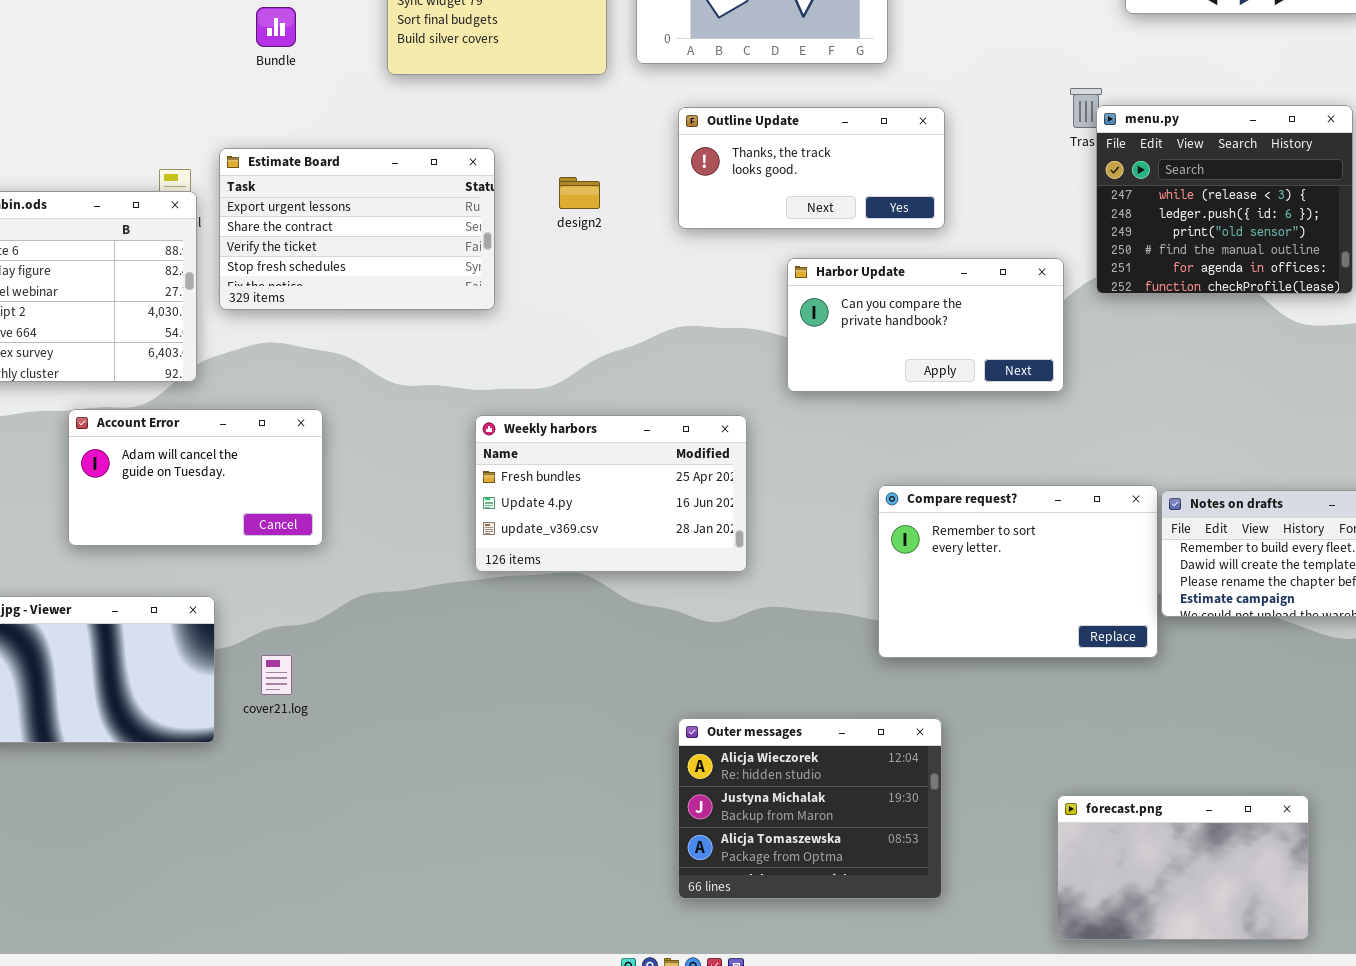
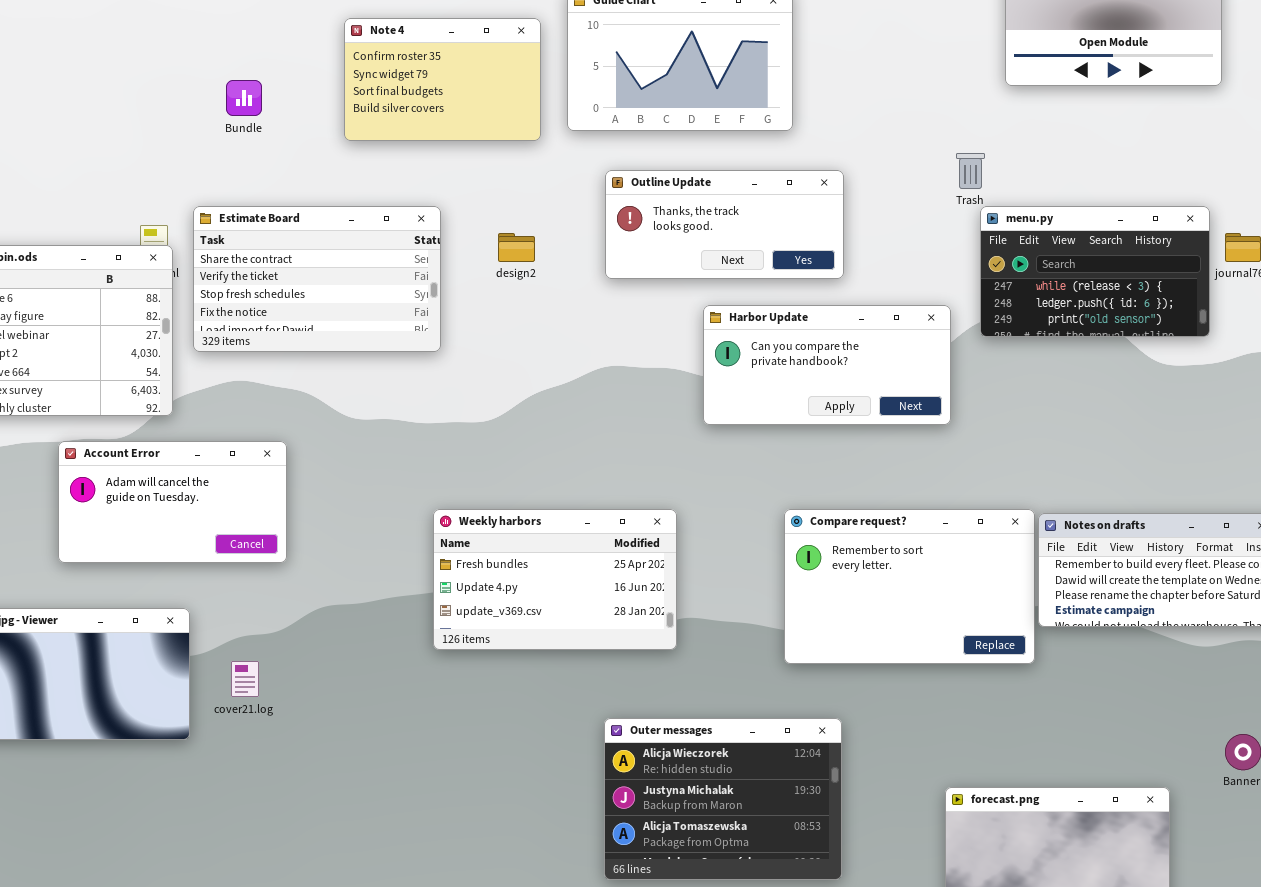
menu.py: [1096,105,1353,294] -> [980,206,1210,337], resized
Estimate Board: [219,148,495,310] -> [193,206,441,352], scrolled down 1 row
Weekly harbors: [475,415,747,572] -> [433,509,677,650], moved

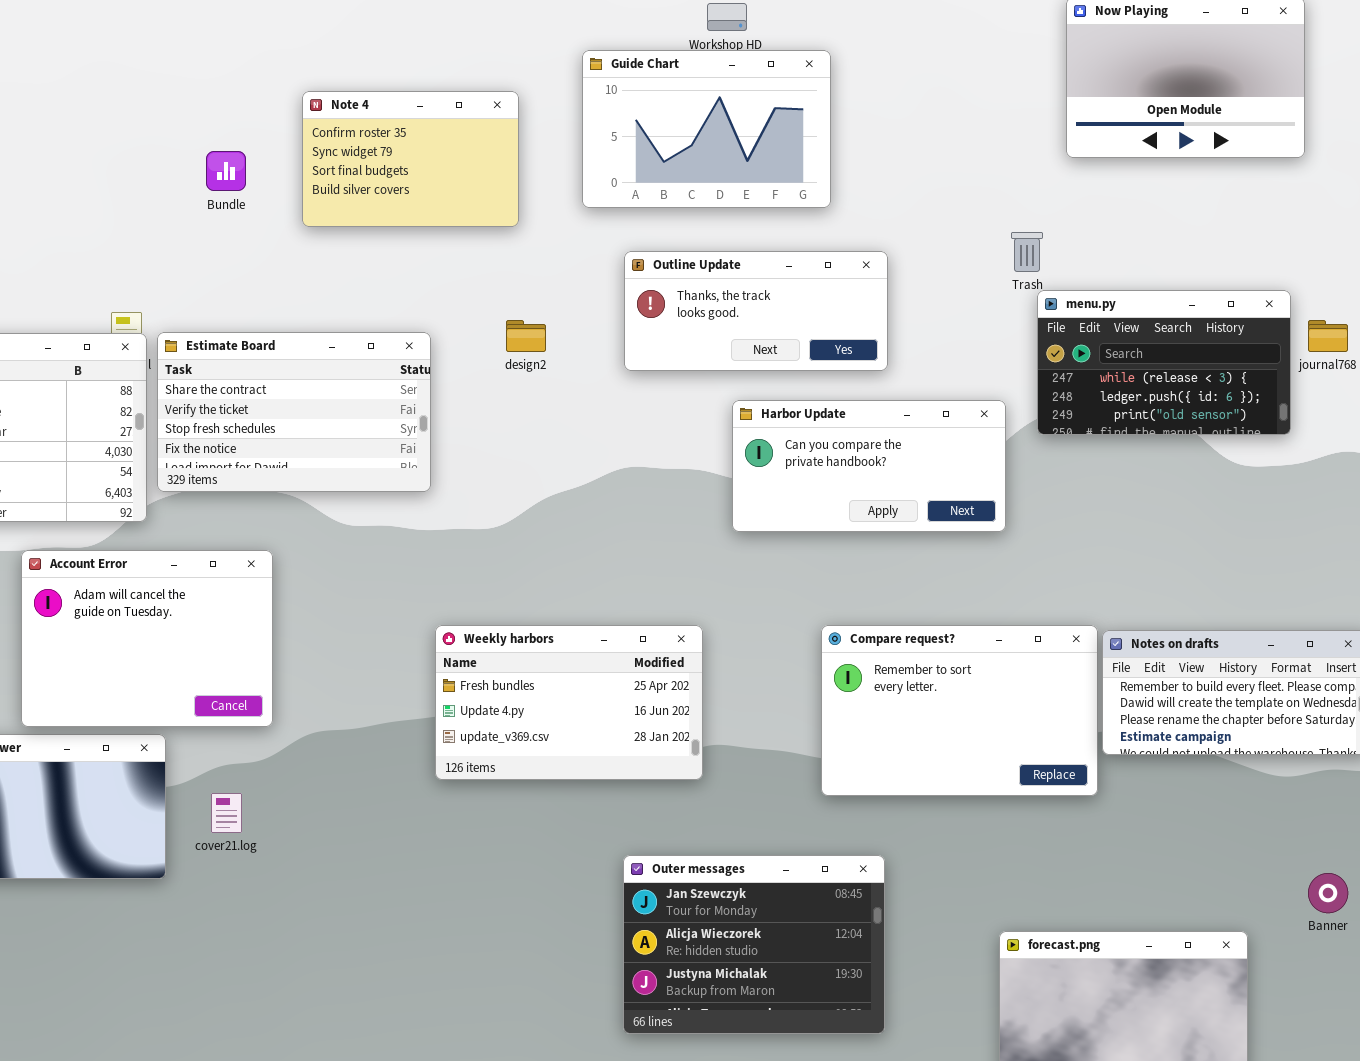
Note 4: [344,18,541,141] -> [302,91,519,227], moved
Estimate Board: [193,206,441,352] -> [157,332,431,492], moved
Account Error: [58,441,287,563] -> [21,550,273,727], resized
Outer messages: [604,718,842,880] -> [623,855,885,1034], scrolled up 1 row

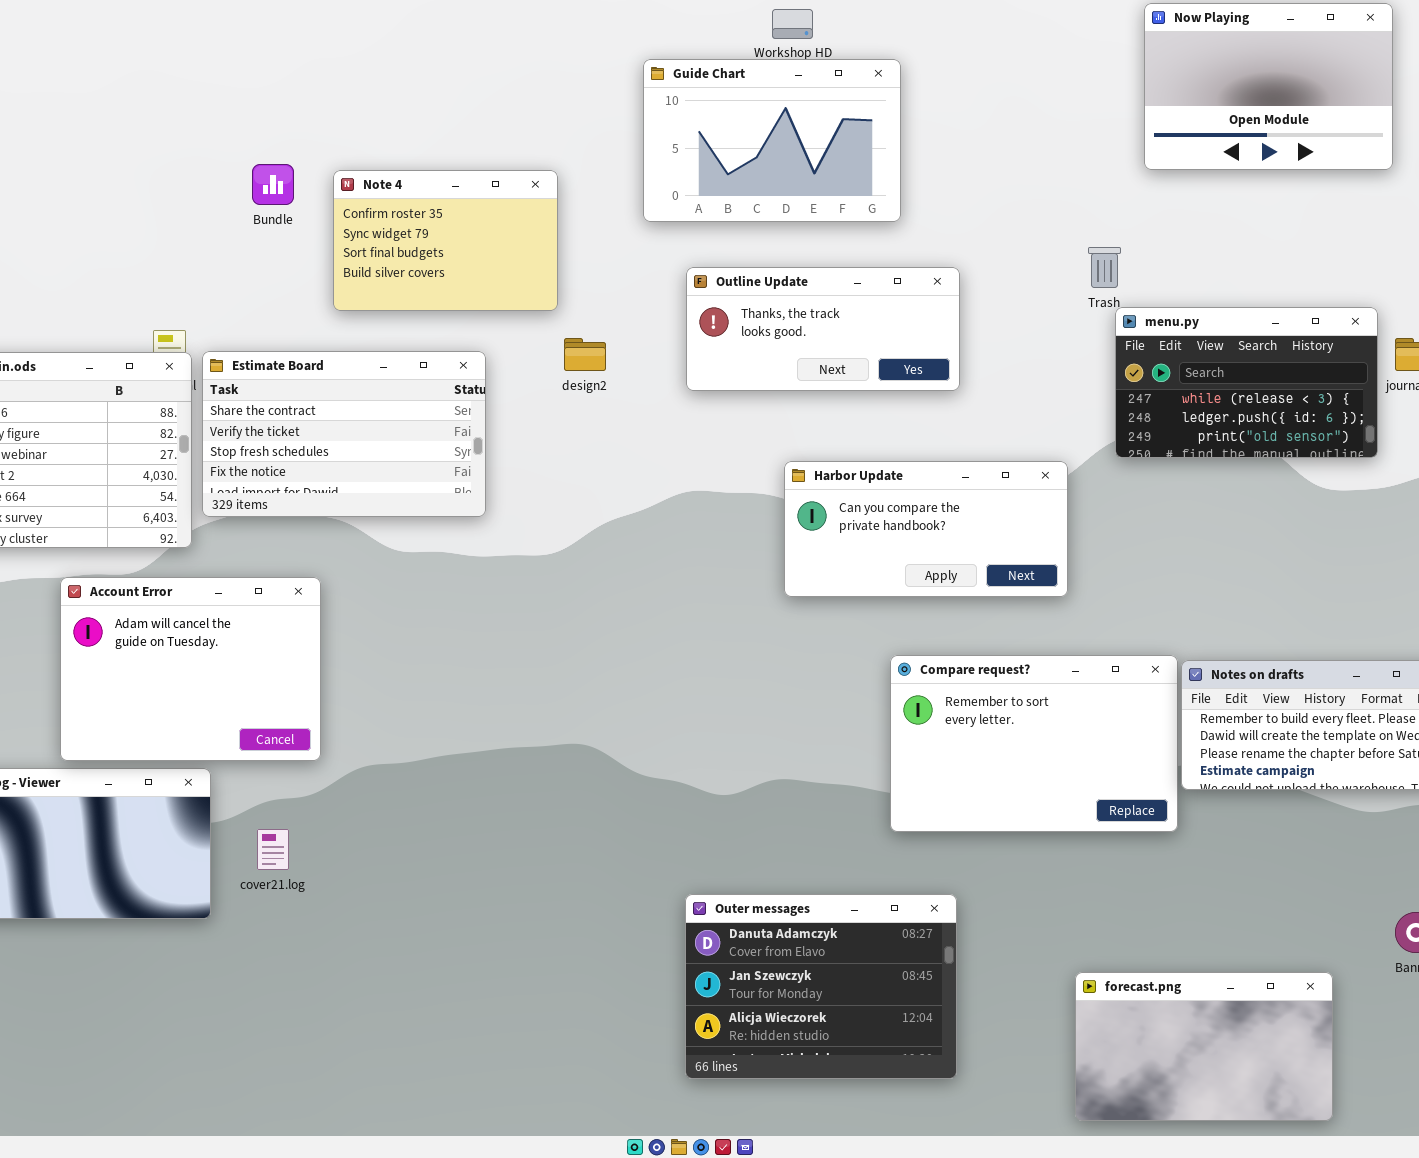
Note 4: [302,91,519,227] -> [333,170,558,311], moved
Harbor Update: [732,400,1006,532] -> [784,461,1068,597], moved
Weekly harbors: [435,625,703,780] -> none, closed
Outer messages: [623,855,885,1034] -> [685,894,957,1079], scrolled up 1 row

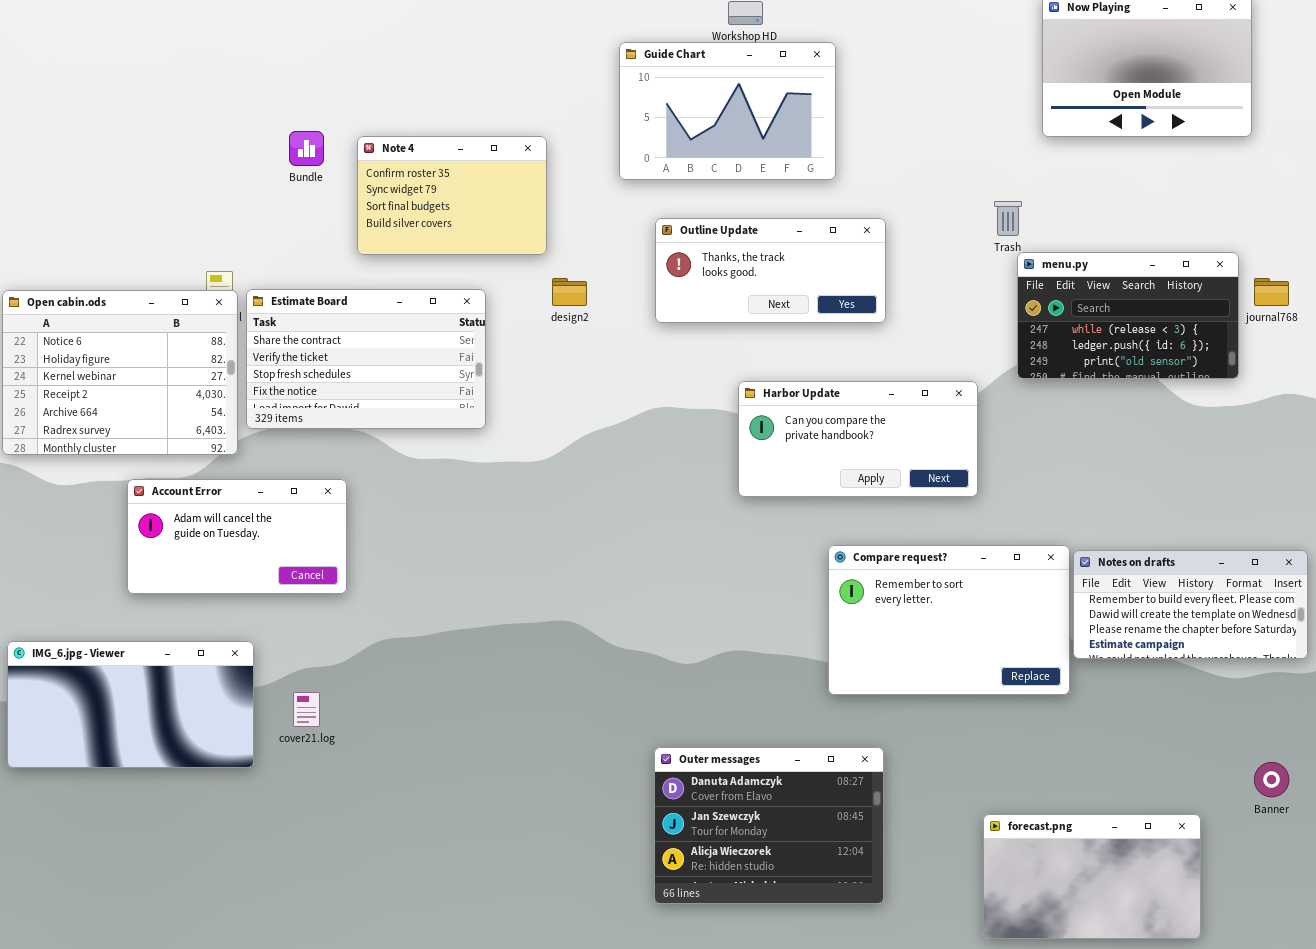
Account Error: [60,577,321,761] -> [127,479,347,594], resized

